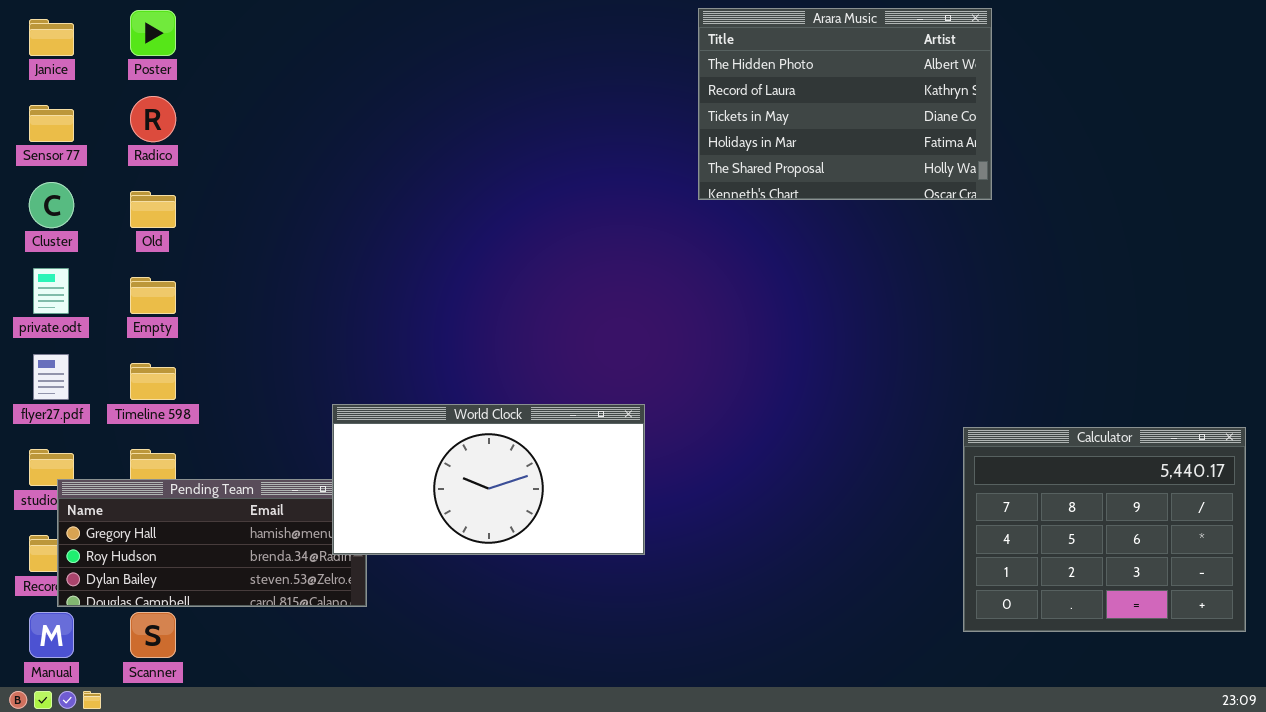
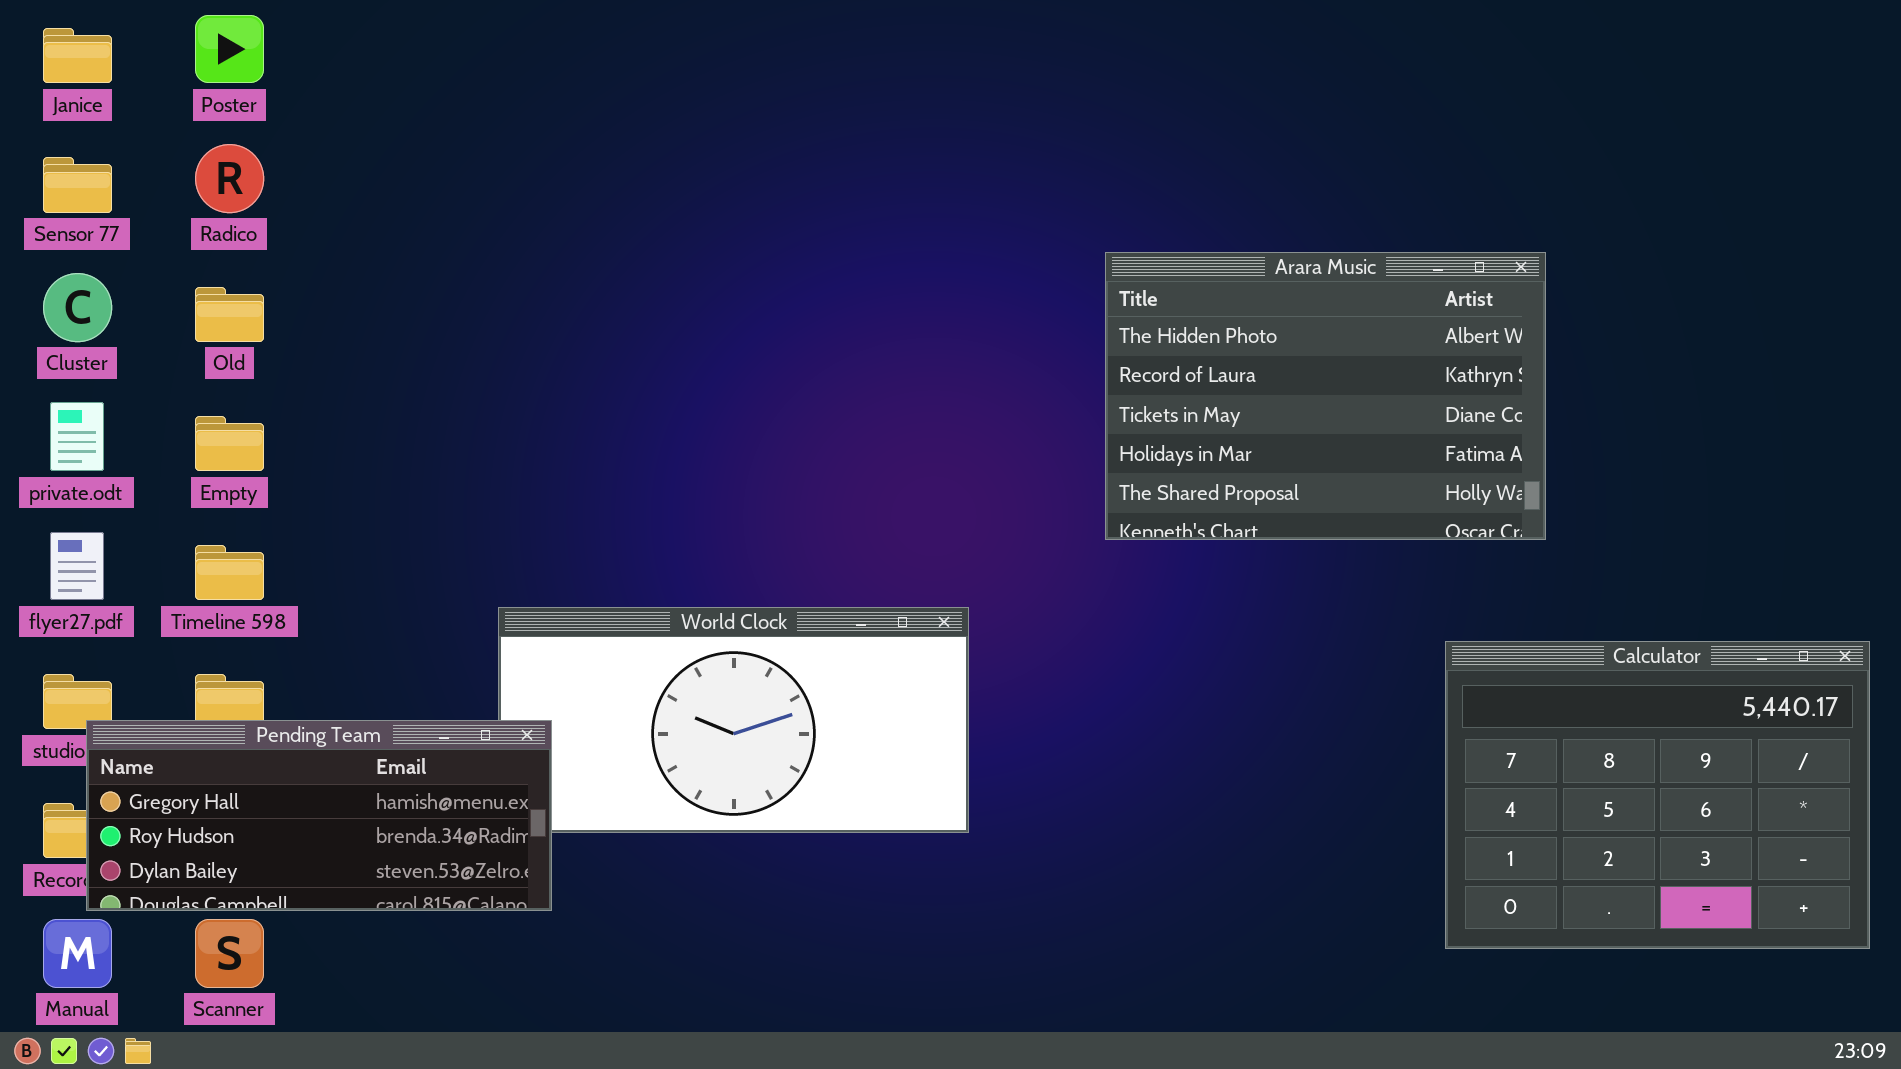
Arara Music: [698,8,992,200] -> [1105,252,1546,540], moved
Pending Team: [57,479,367,607] -> [86,720,552,911], raised

